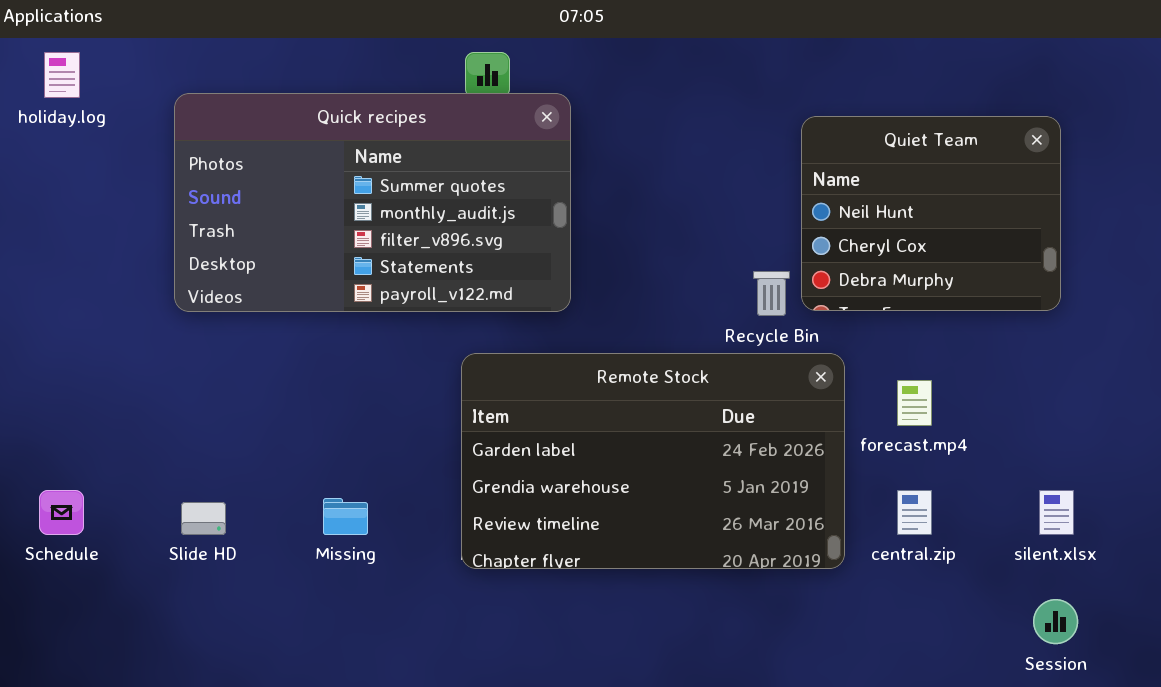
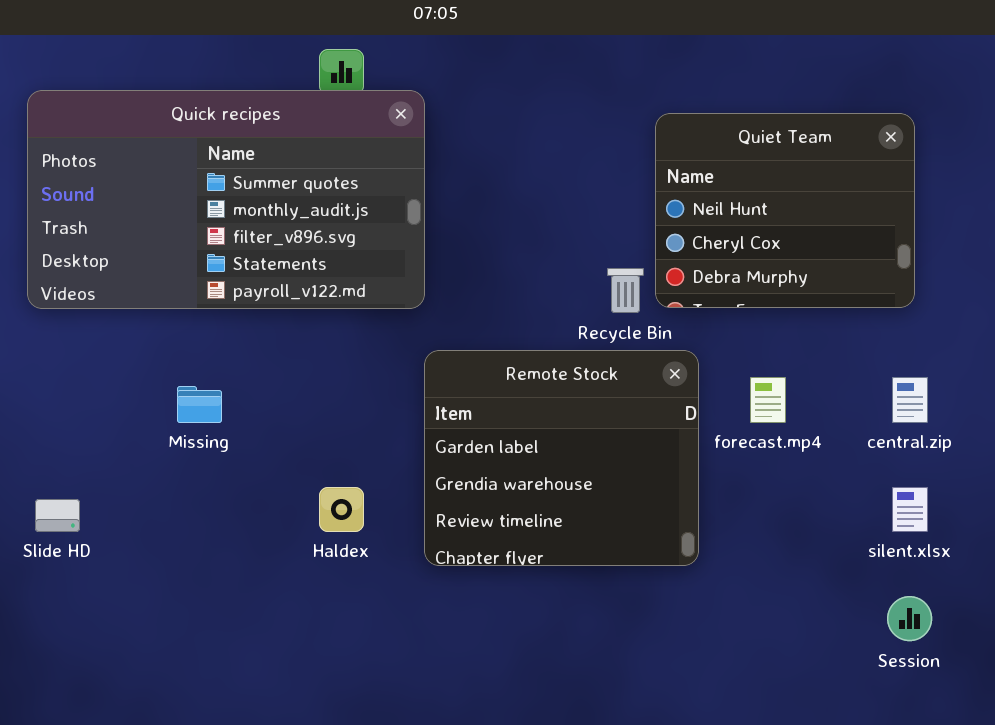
Remote Stock: [461,353,845,569] -> [424,350,699,566], resized
central.zip: [897,490,932,535] -> [892,377,928,423], moved
Missing: [323,498,368,535] -> [177,386,222,423], moved

